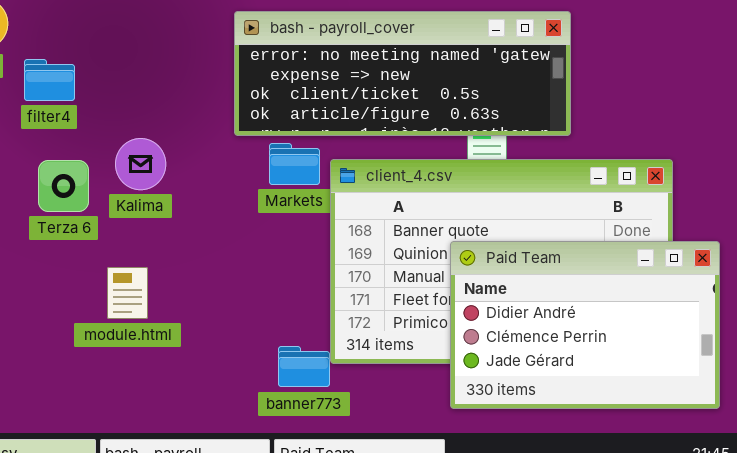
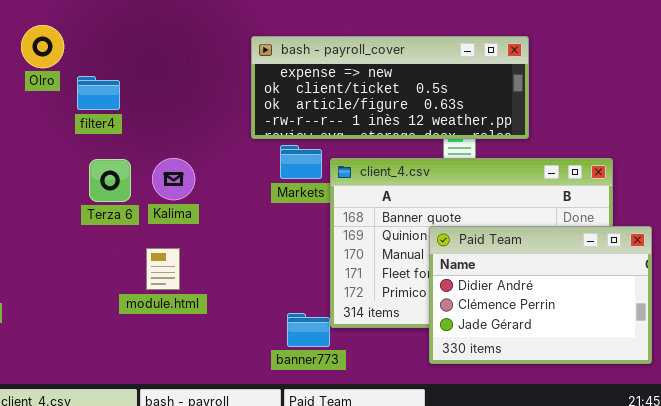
bash - payroll_cover: [234,11,571,136] -> [251,36,529,139], scrolled down 1 row
Kalima: [115,138,166,190] -> [152,158,195,200], moved

